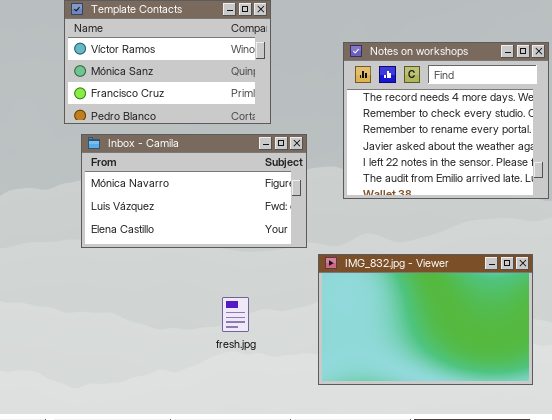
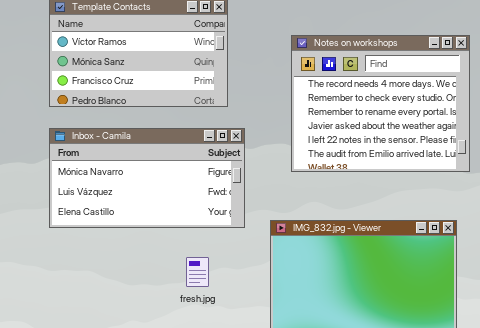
Inbox - Camila: [81,134,307,248] -> [49,128,245,228], moved

